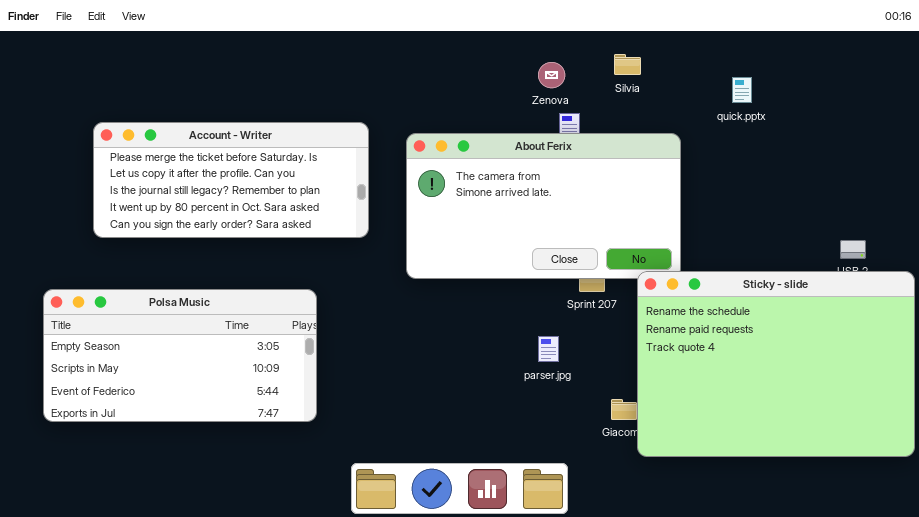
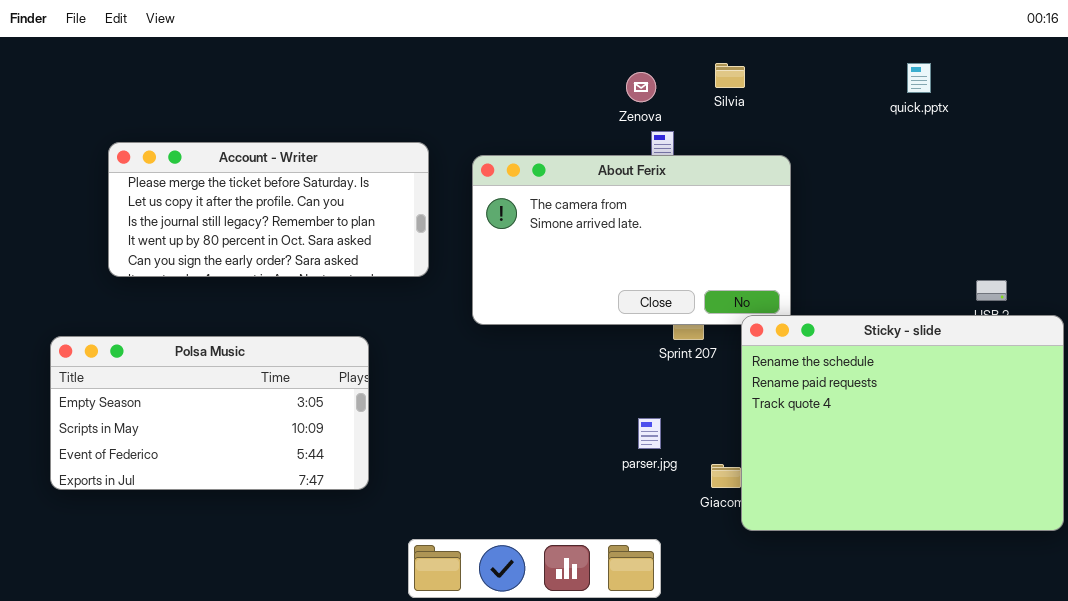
quick.pptx: [732,77,752,103] -> [907,63,931,93], moved
parser.jpg: [538,336,559,362] -> [638,418,661,449], moved

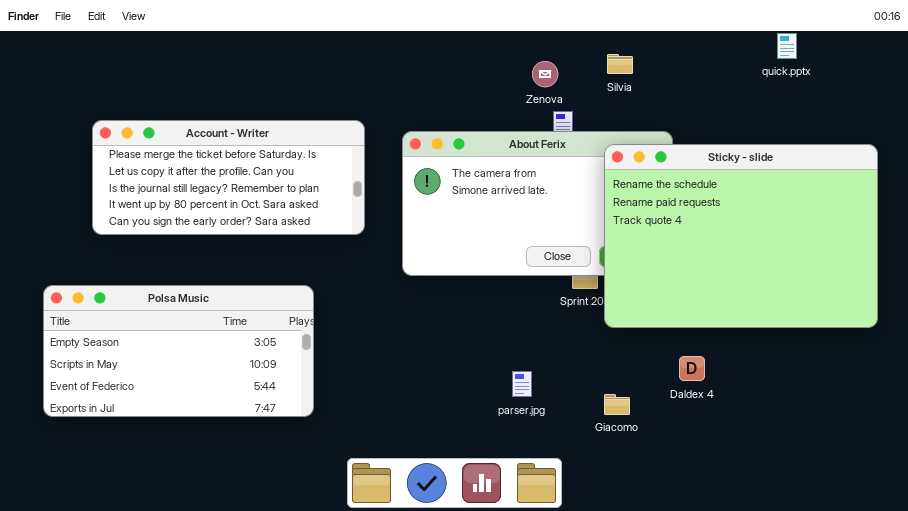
quick.pptx: [907,63,931,93] -> [777,33,797,59], moved
Sticky - slide: [741,315,1064,531] -> [604,144,878,328], moved
parser.jpg: [638,418,661,449] -> [512,371,532,397], moved

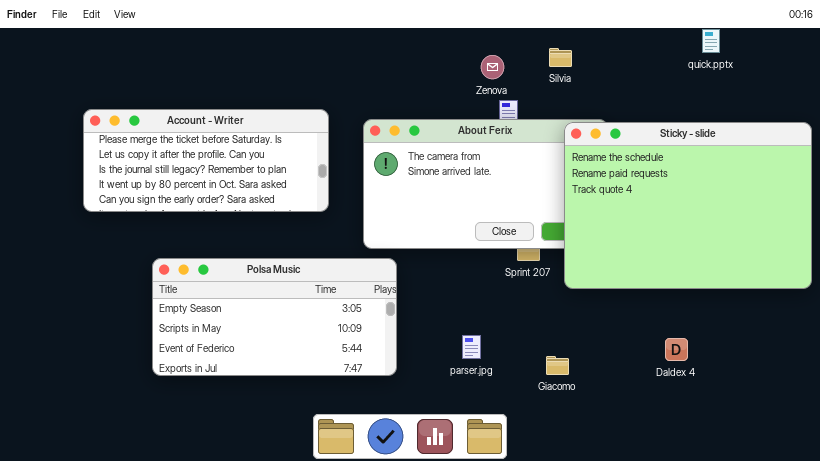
Sticky - slide: [604,144,878,328] -> [564,122,812,289], moved
Polsa Music: [43,285,314,417] -> [152,258,397,376], moved
Daldex 4: [679,356,705,381] -> [665,338,688,361], moved

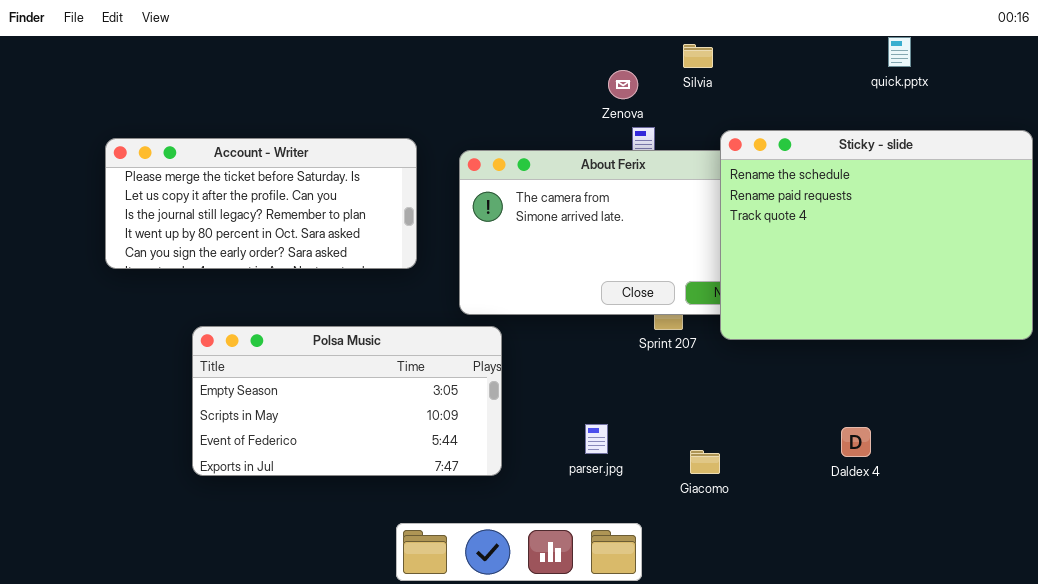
Silvia: [549,48,572,67] -> [683,44,713,68], moved
Sticky - slide: [564,122,812,289] -> [720,130,1033,340], moved

